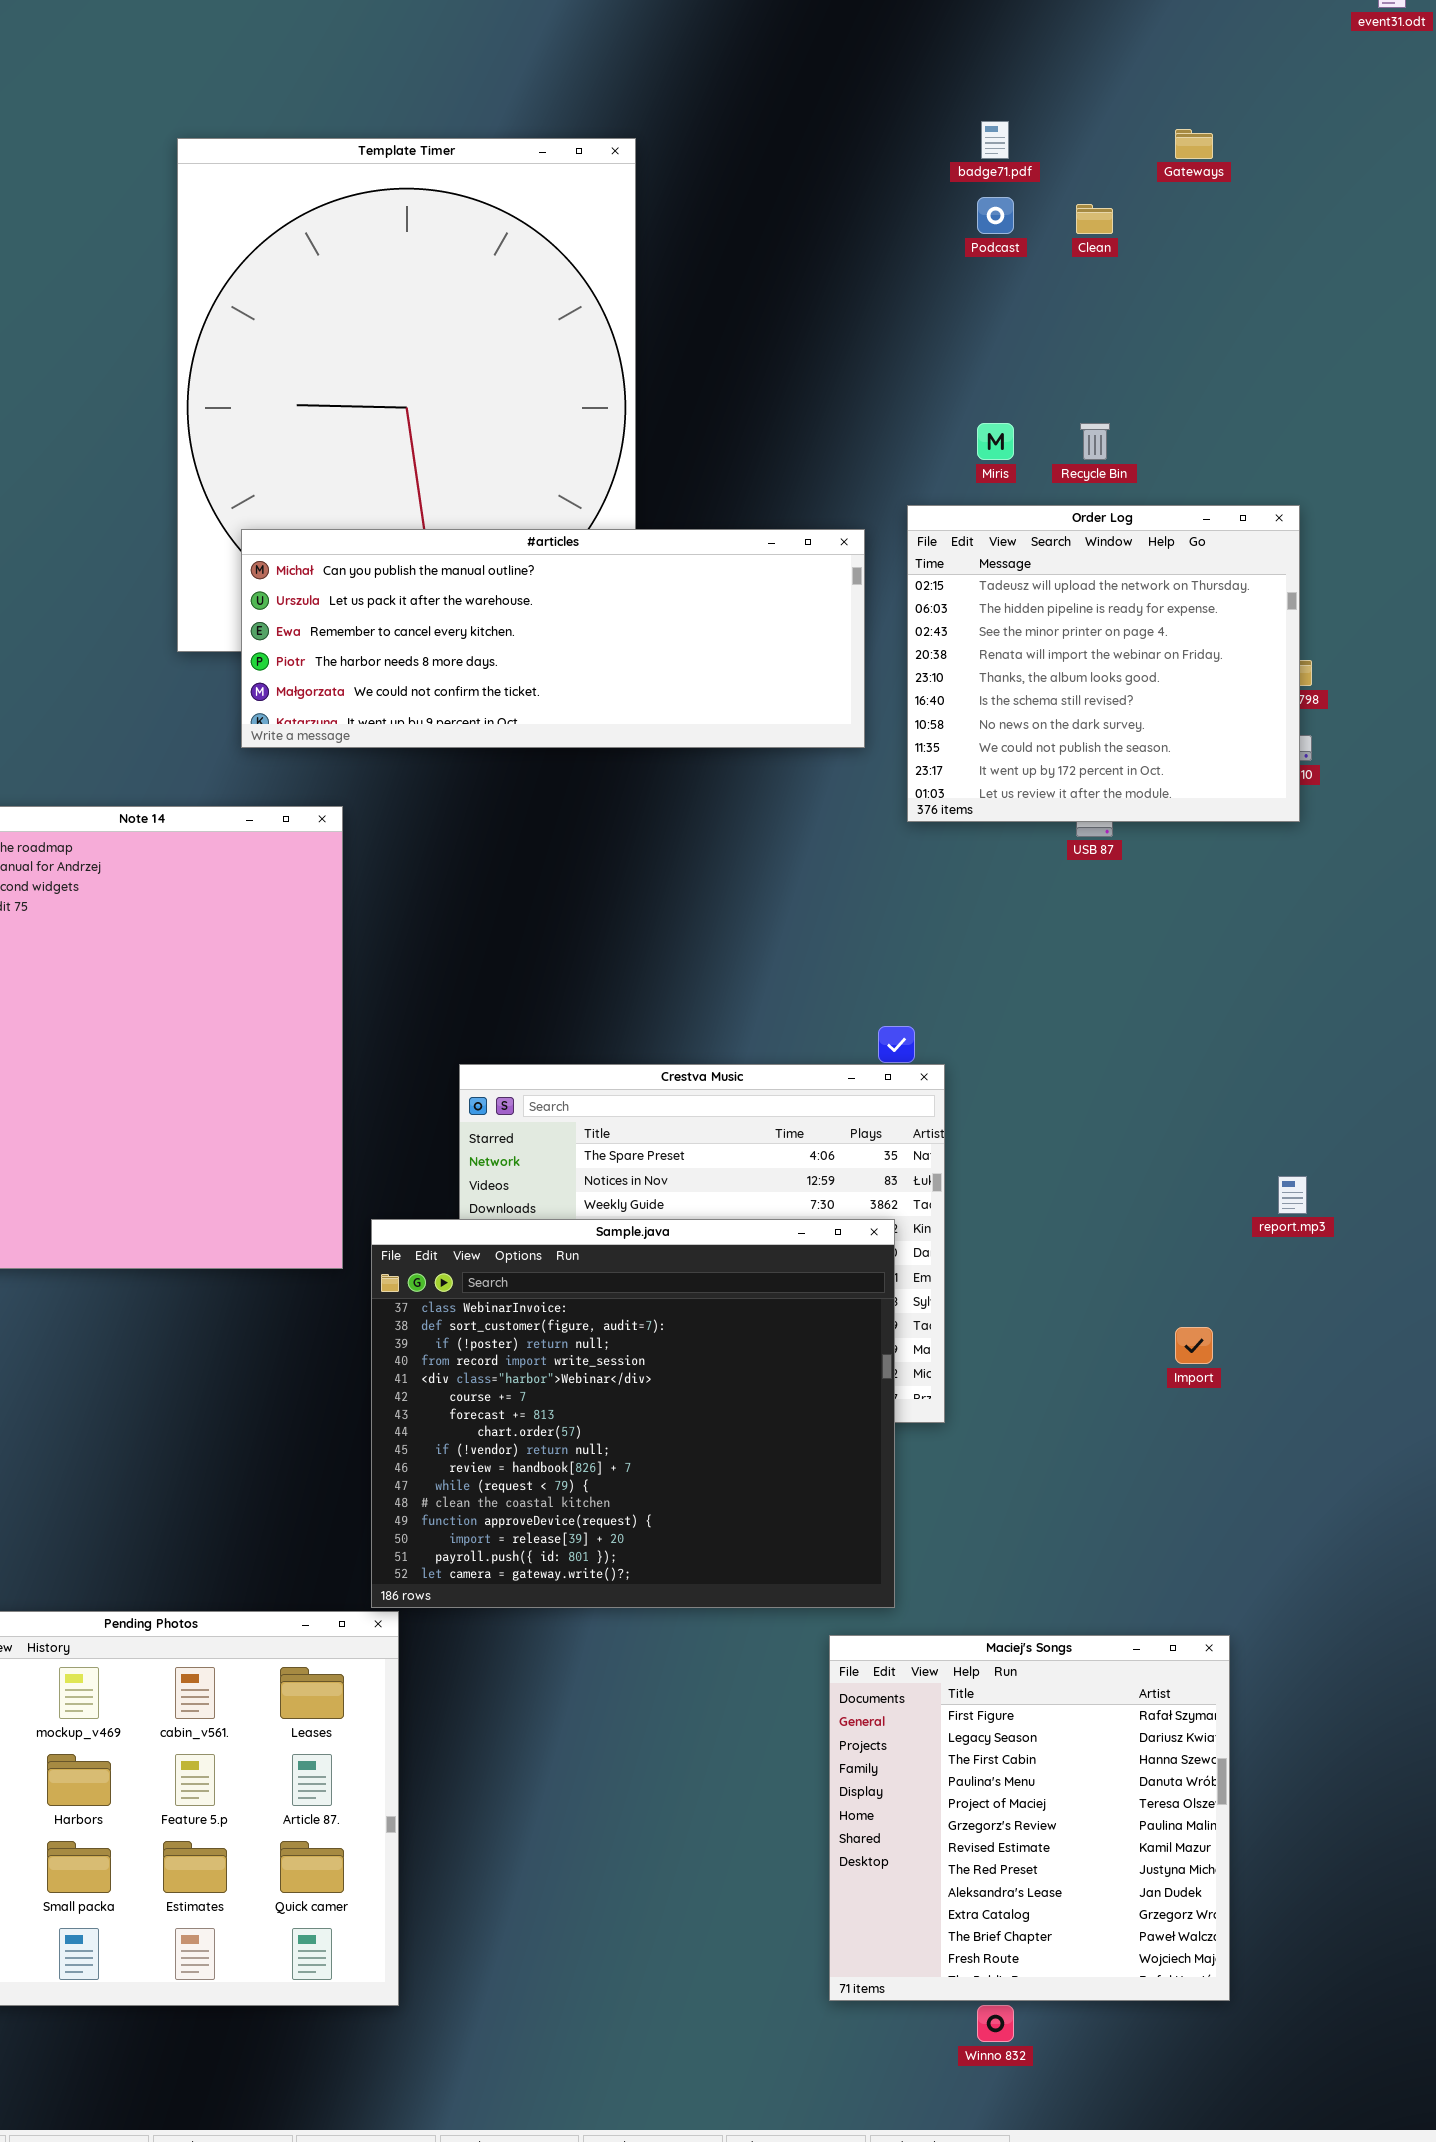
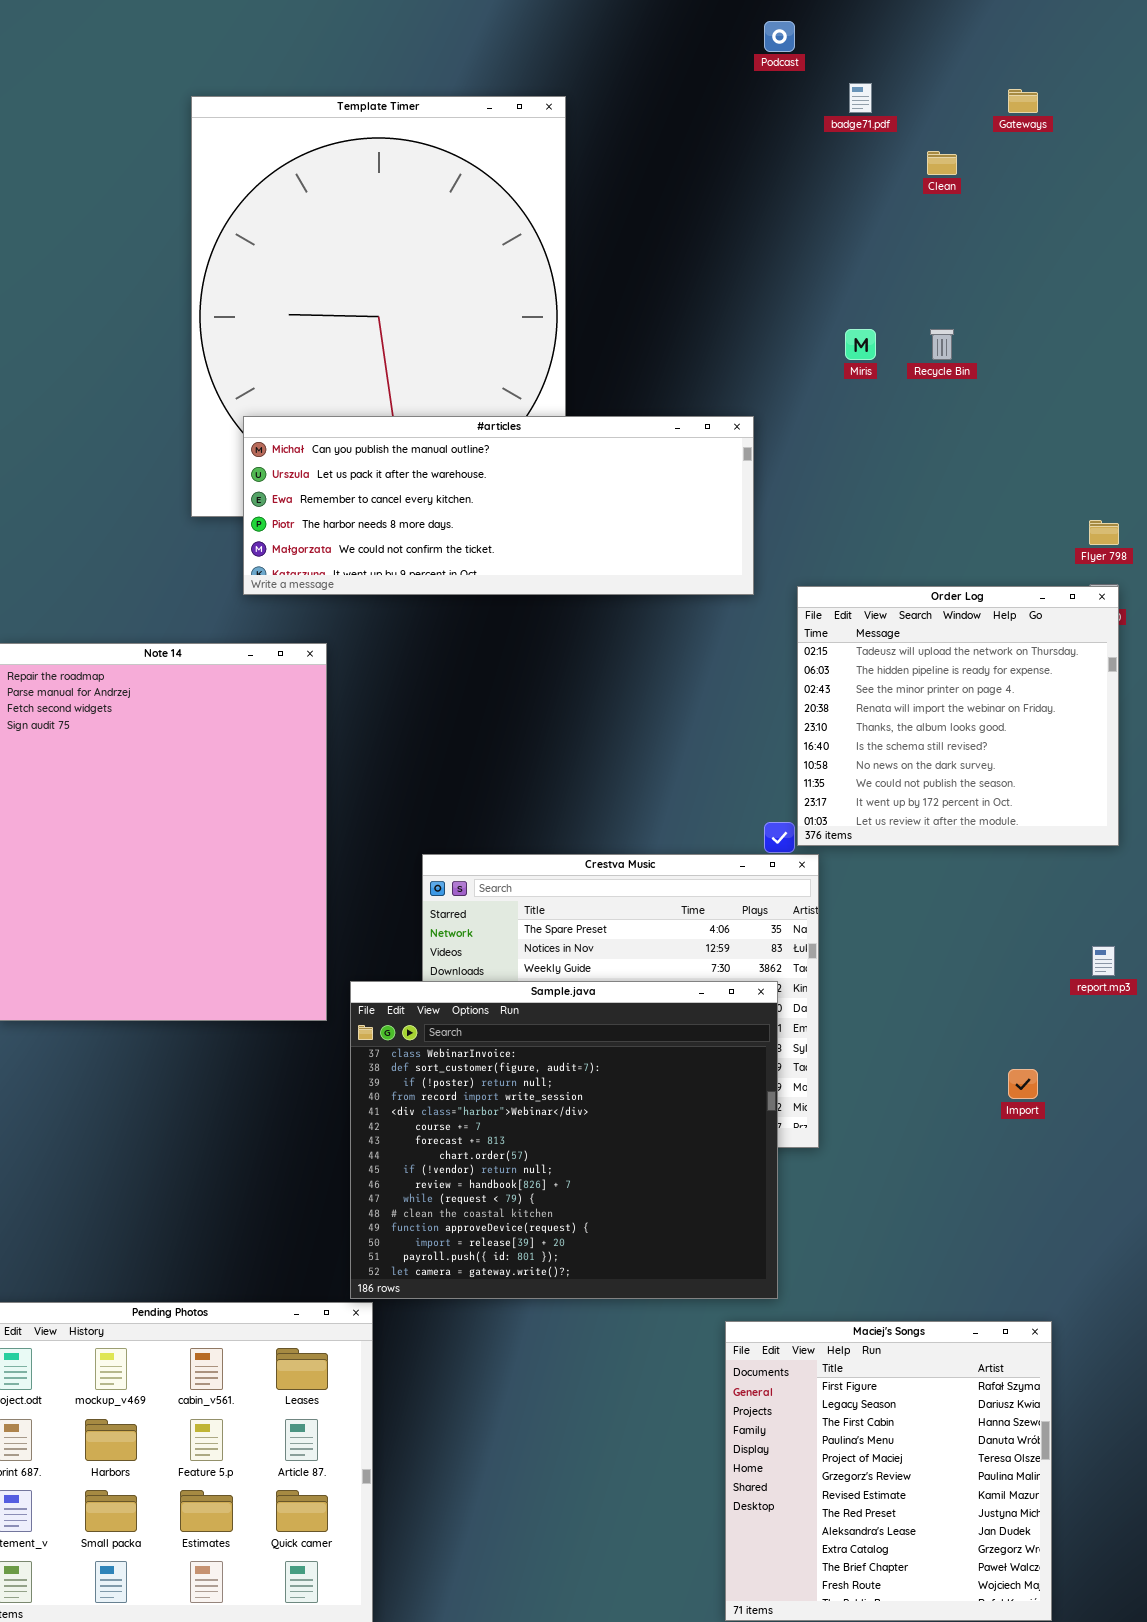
Podcast: [977,197,1014,234] -> [764,21,795,52], moved
Order Log: [907,505,1300,822] -> [797,586,1119,846], moved

